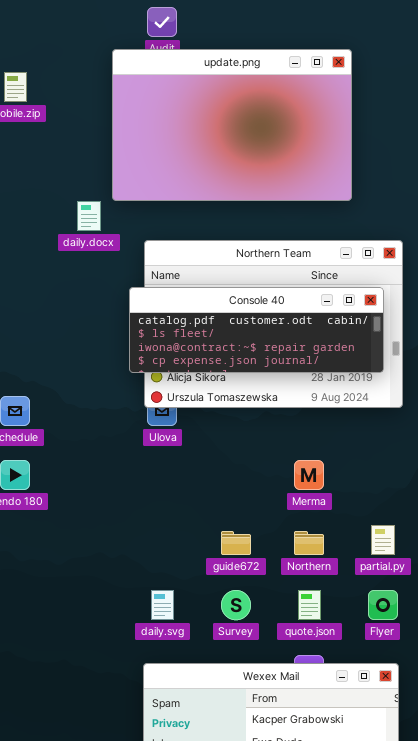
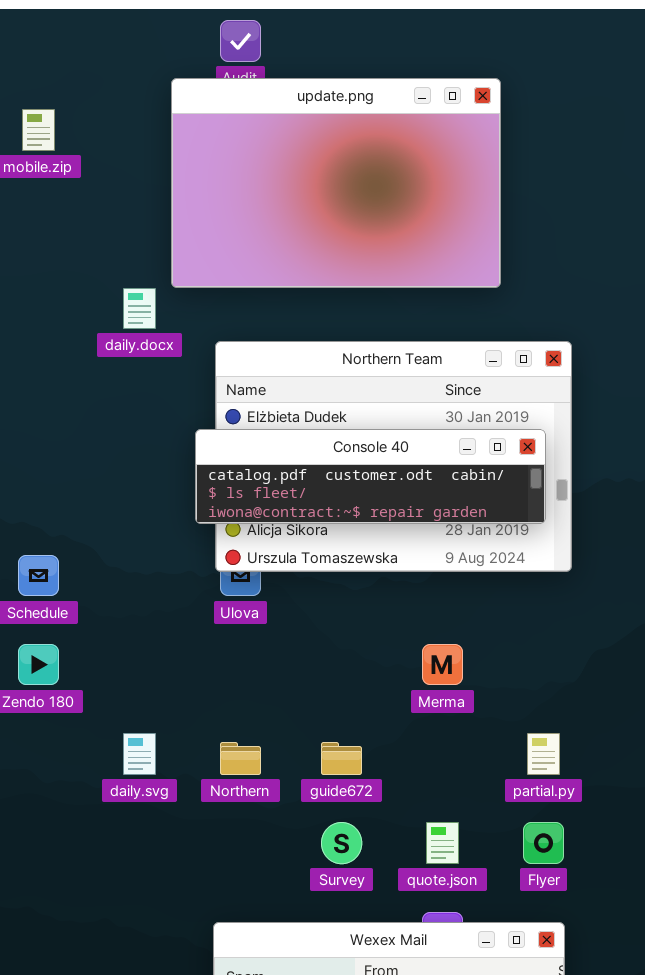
Console 40: [129,287,384,373] -> [195,429,546,524], resized
Northern: [294,531,324,555] -> [220,742,261,775], moved
daily.svg: [151,590,174,620] -> [123,733,156,775], moved

